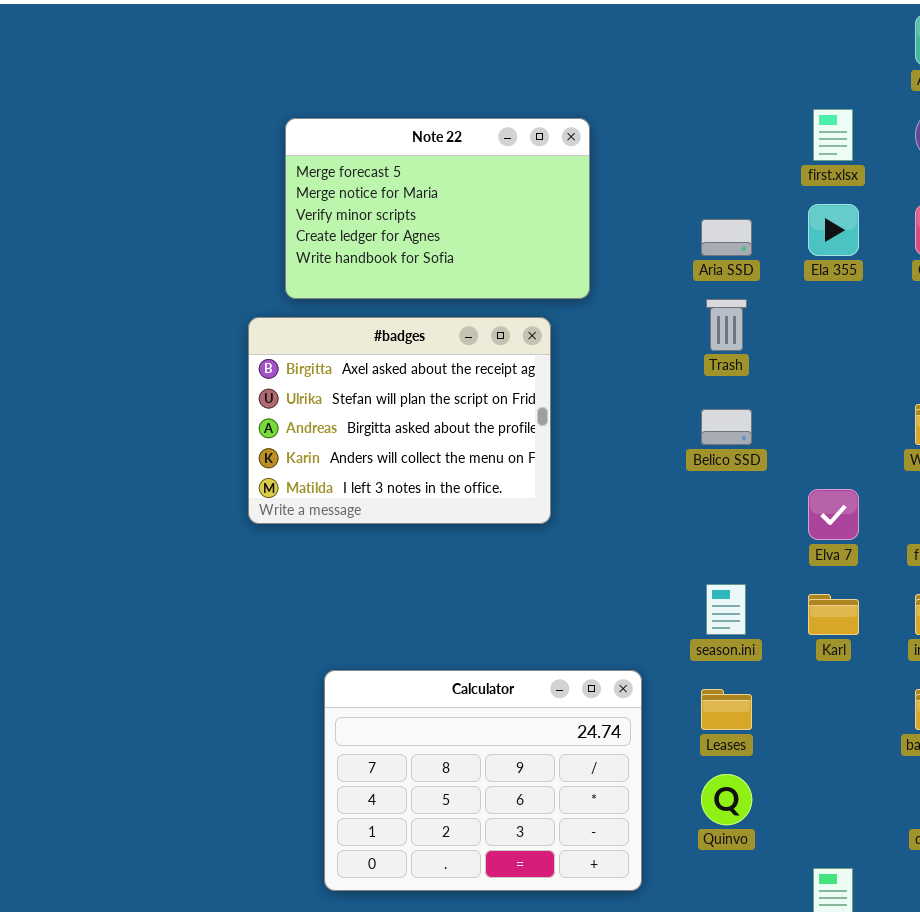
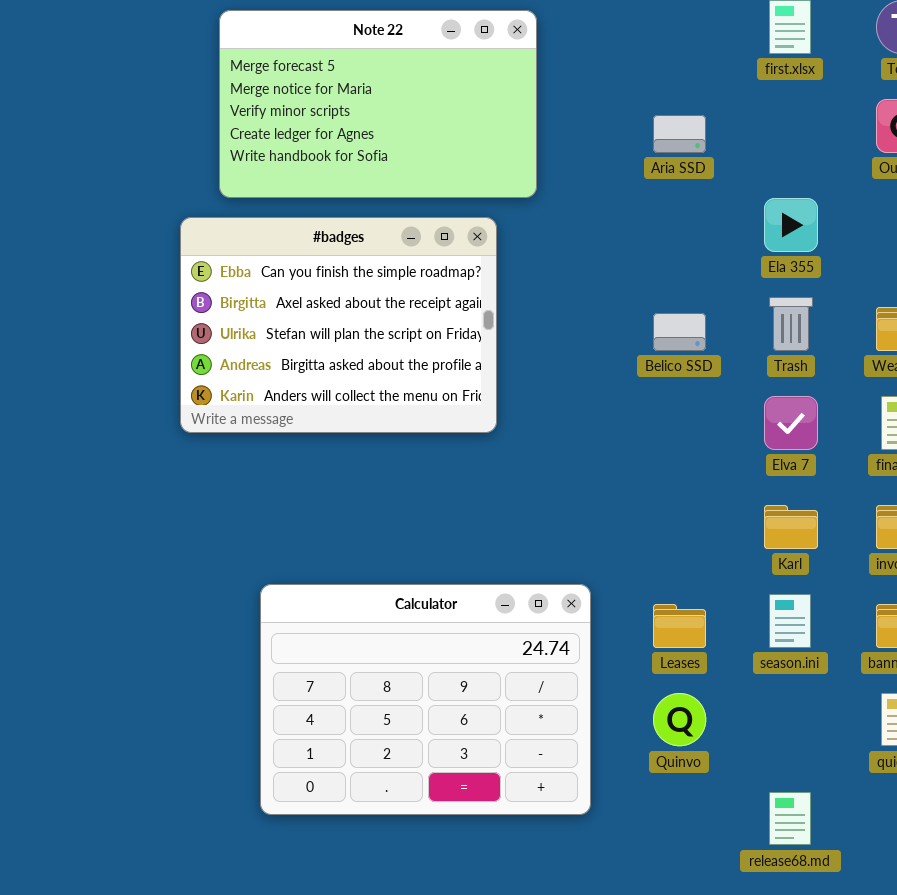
Ela 355: [808,204,859,256] -> [764,198,818,252], moved
Trash: [706,299,747,351] -> [769,297,813,351], moved
#badges: [248,317,551,524] -> [180,217,497,433], scrolled up 1 row
season.ini: [706,584,746,635] -> [769,594,811,648], moved

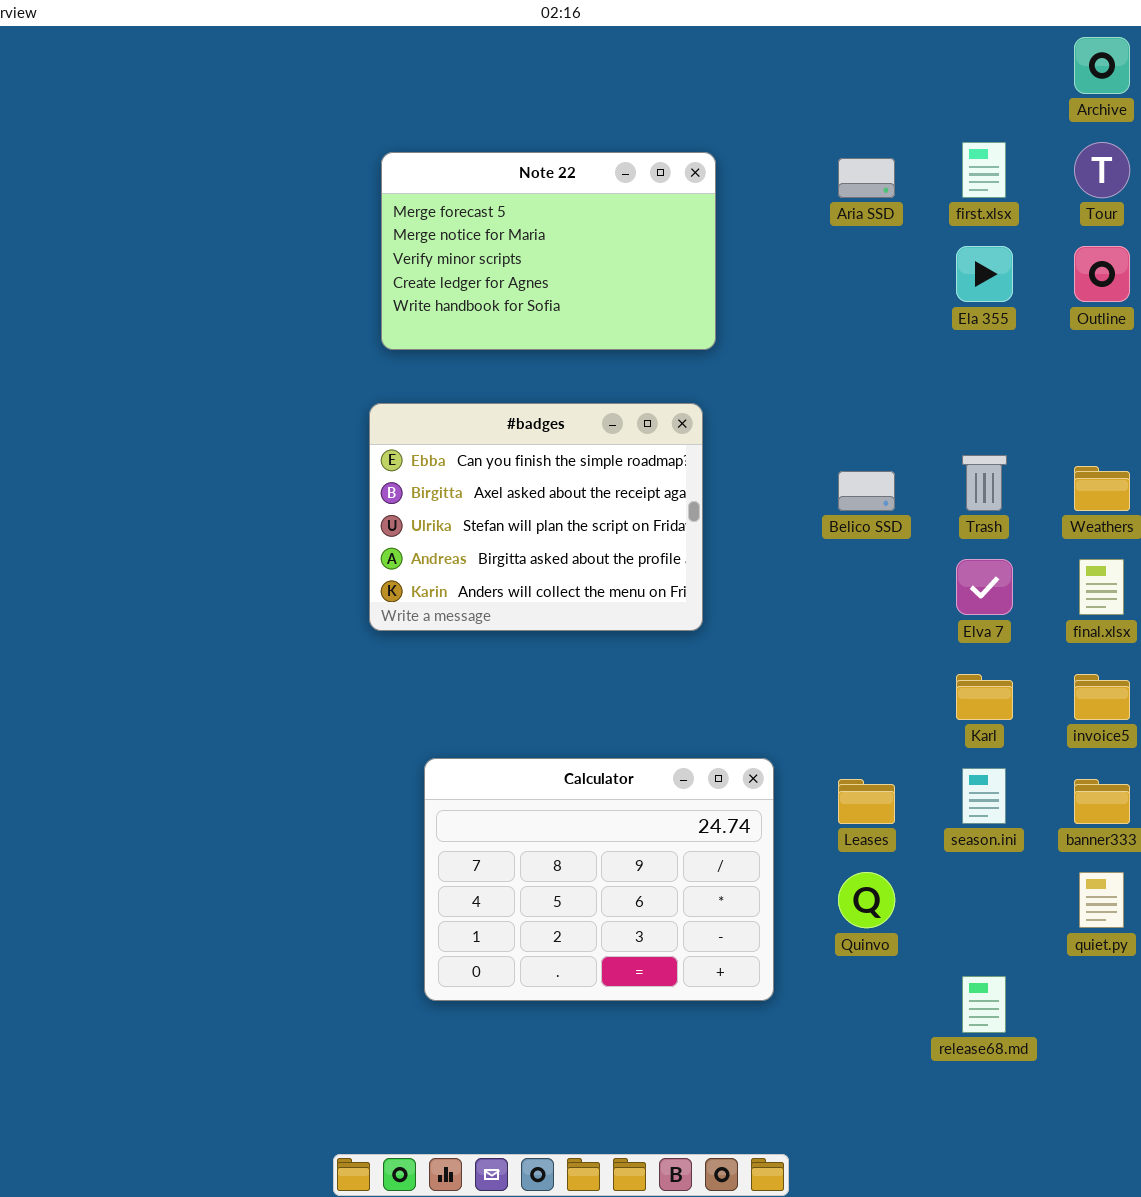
Aria SSD: [653,115,706,153] -> [838,158,895,198], moved
Ela 355: [764,198,818,252] -> [956,246,1013,302], moved
#badges: [180,217,497,433] -> [369,403,703,631], moved

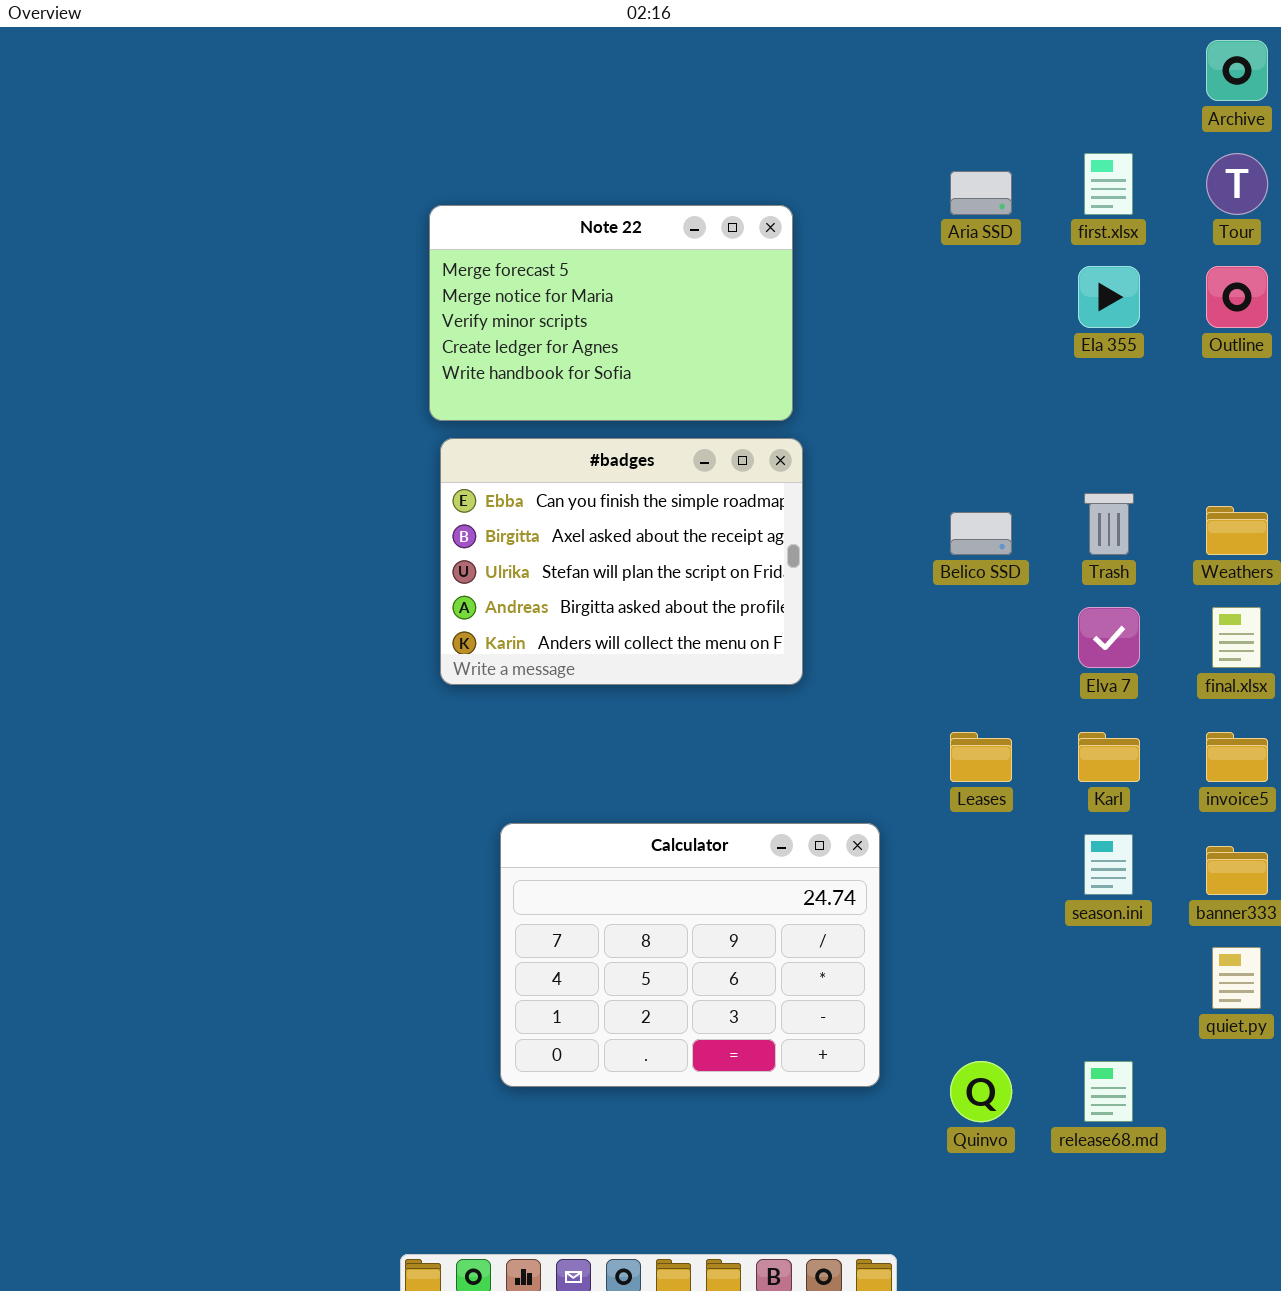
Note 22: [381,152,716,350] -> [429,205,793,421], moved
Leases: [838,779,895,824] -> [950,732,1012,782], moved
Quinvo: [838,872,895,928] -> [950,1061,1012,1122], moved

